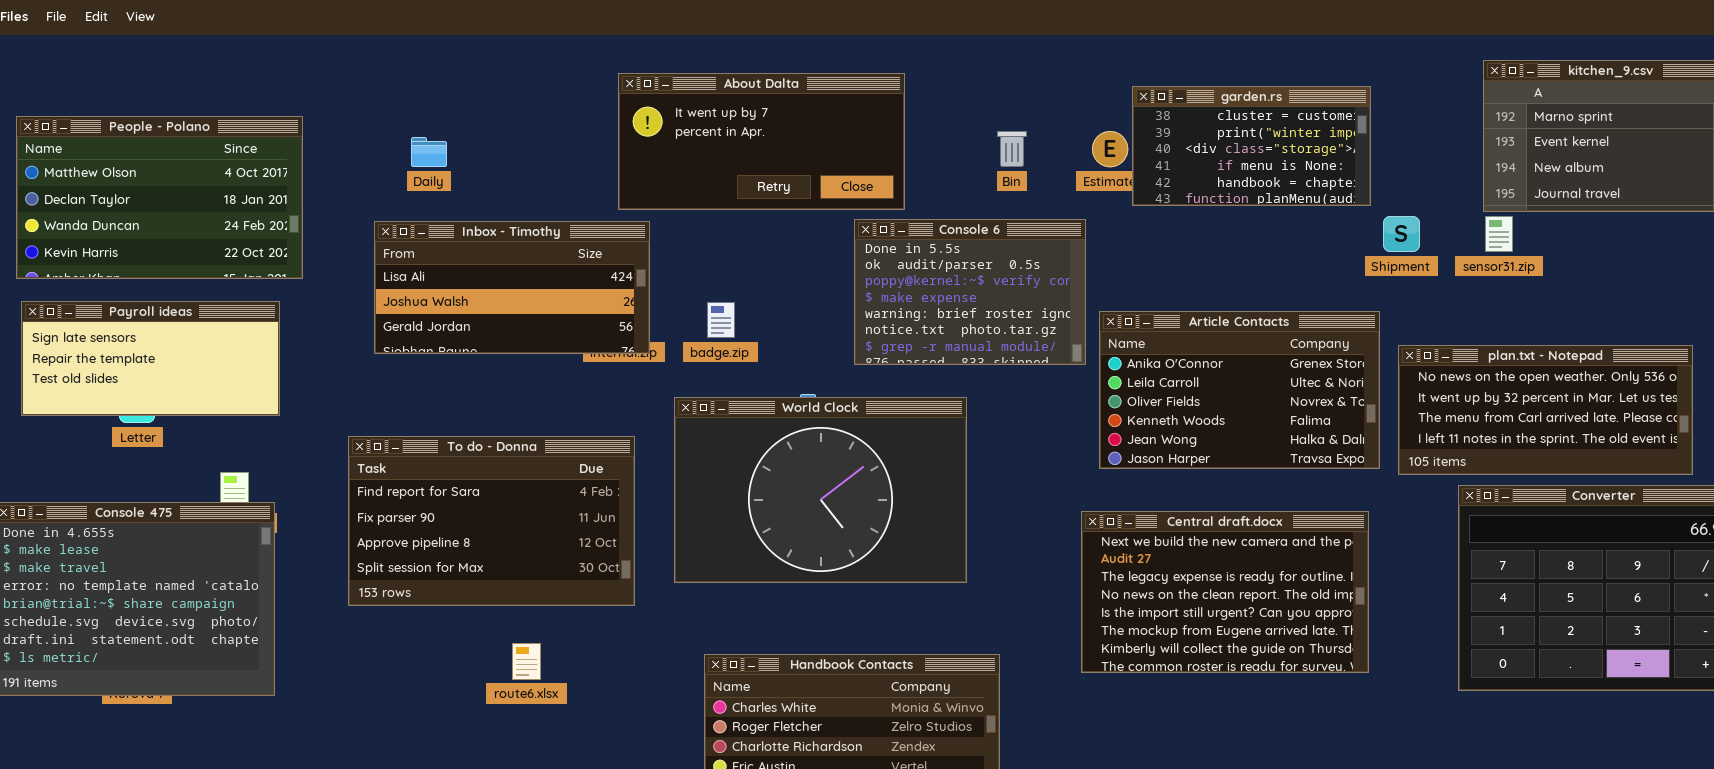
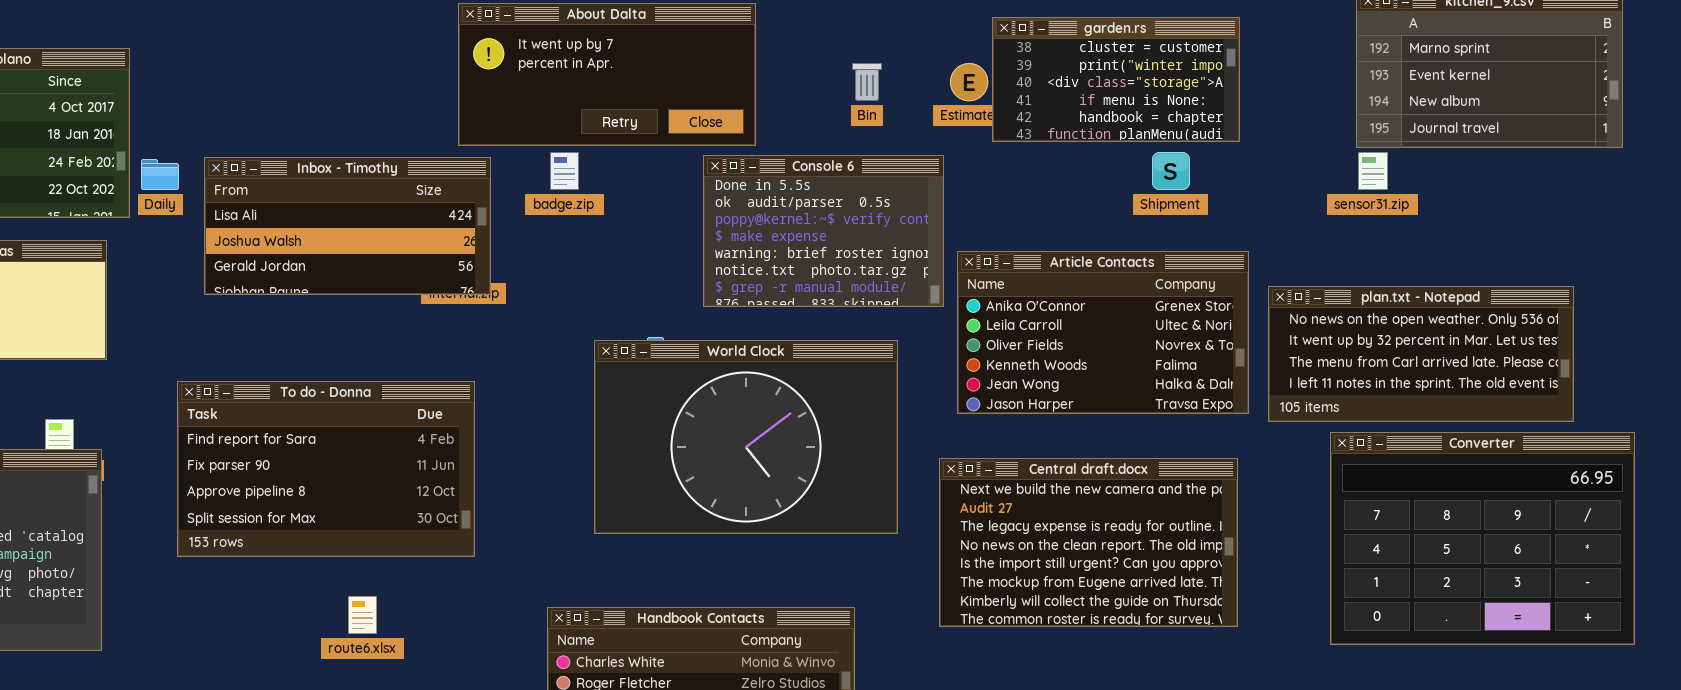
Daily: [411,137,447,167] -> [141,159,179,190], moved
Shipment: [1383,216,1420,252] -> [1152,152,1190,190], moved
badge.zip: [707,302,735,338] -> [550,152,579,190], moved
World Clock: [674,397,967,583] -> [594,340,898,534], moved

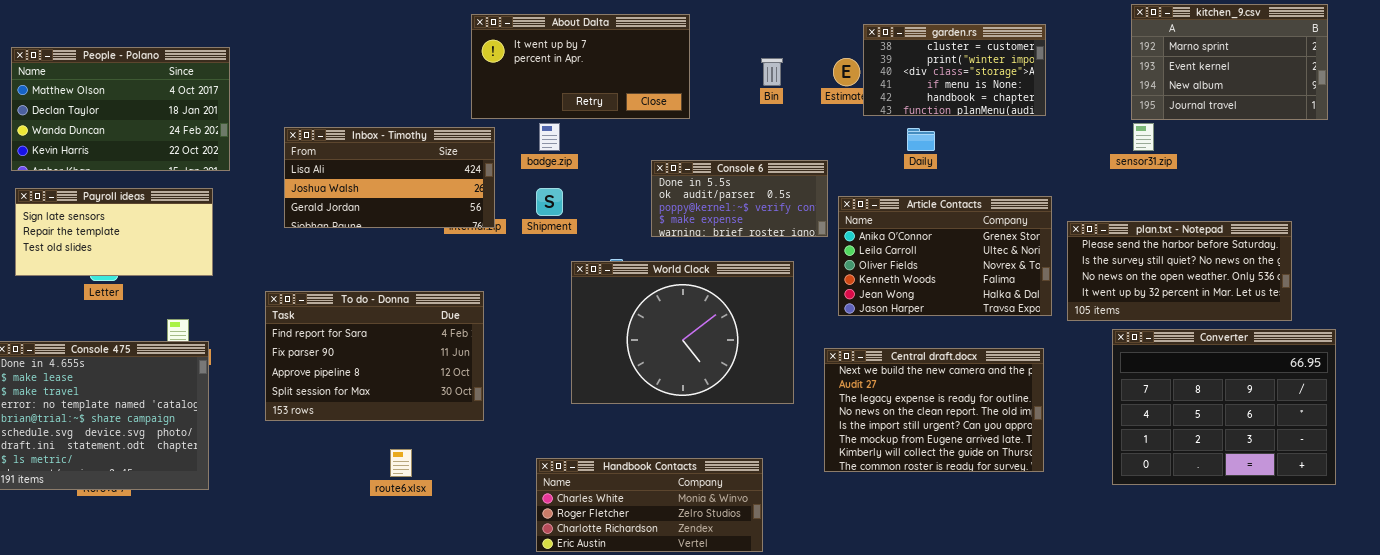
Shipment: [1152,152,1190,190] -> [536,188,563,216], moved
Console 6: [703,155,944,307] -> [651,160,828,237], resized
Daily: [141,159,179,190] -> [907,128,935,151], moved
plan.txt - Notepad: [1268,286,1574,422] -> [1067,221,1292,321], scrolled up 2 rows

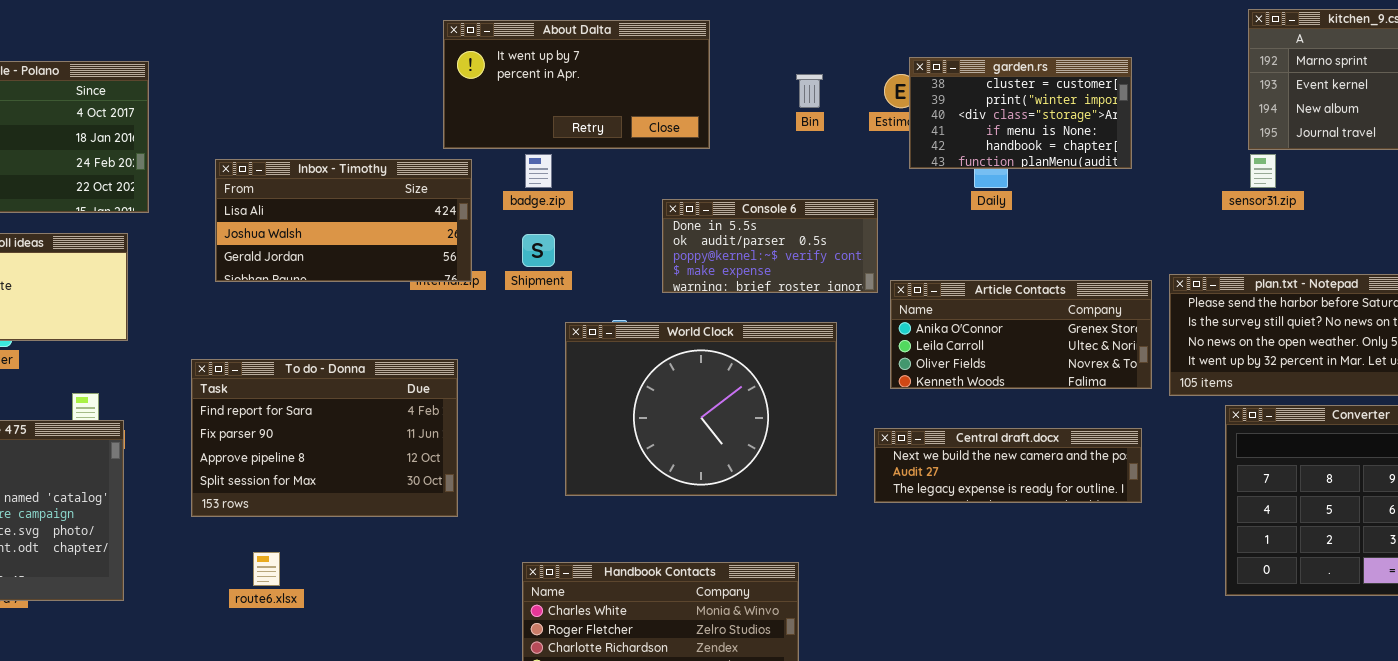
garden.rs: [863,24,1046,116] -> [909,57,1132,169], moved
Article Contacts: [838,196,1052,316] -> [890,280,1152,389], resized
Central draft.docx: [824,348,1044,472] -> [874,428,1142,503], resized
route6.xlsx: [390,449,412,477] -> [253,552,280,586], moved

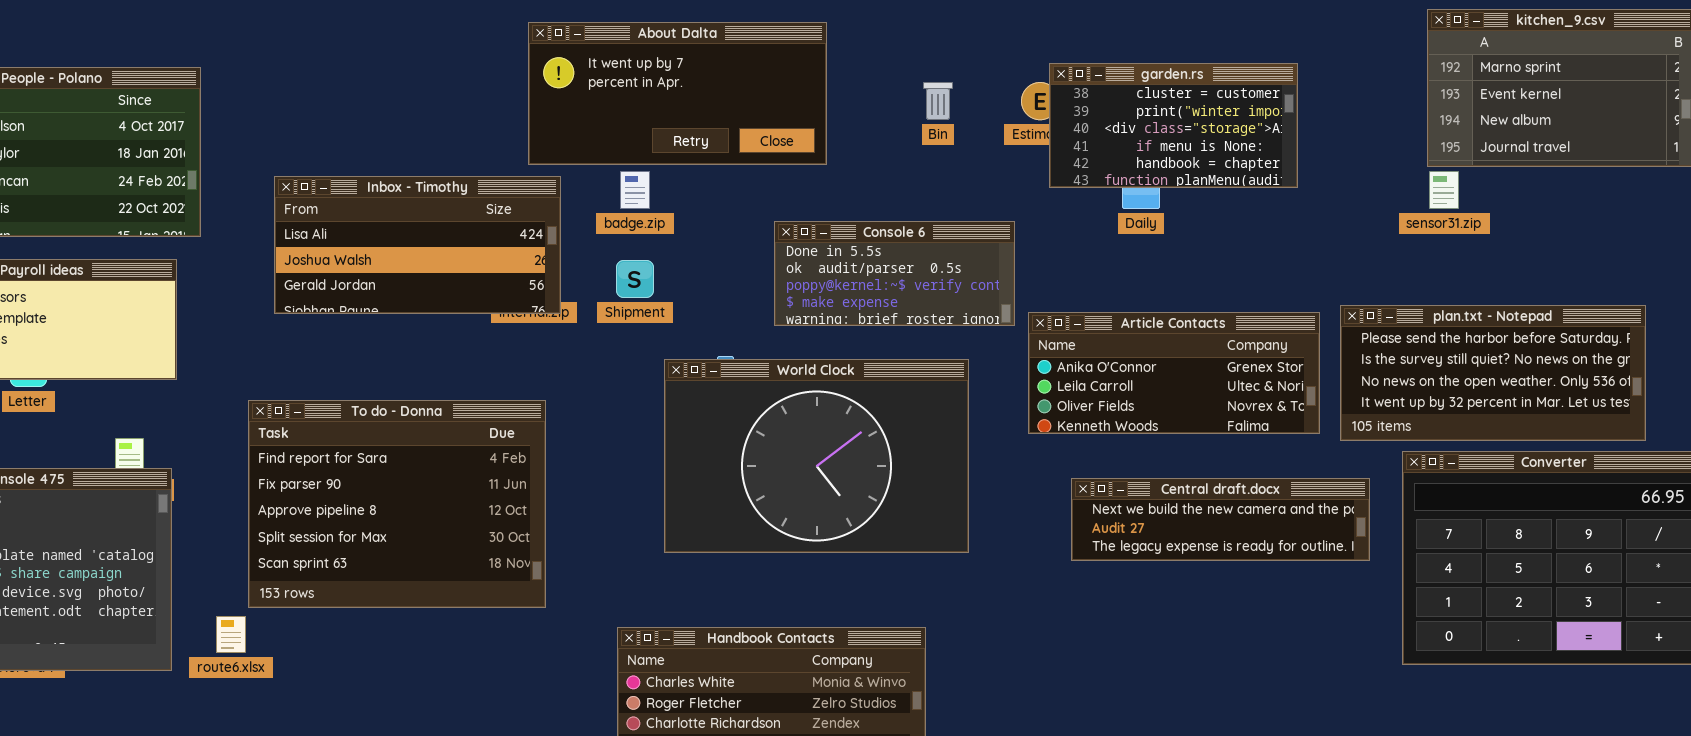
To do - Donna: [191,359,458,517] -> [248,400,546,608], resized
Central draft.docx: [874,428,1142,503] -> [1071,478,1370,561], moved
route6.xlsx: [253,552,280,586] -> [216,616,246,653], moved

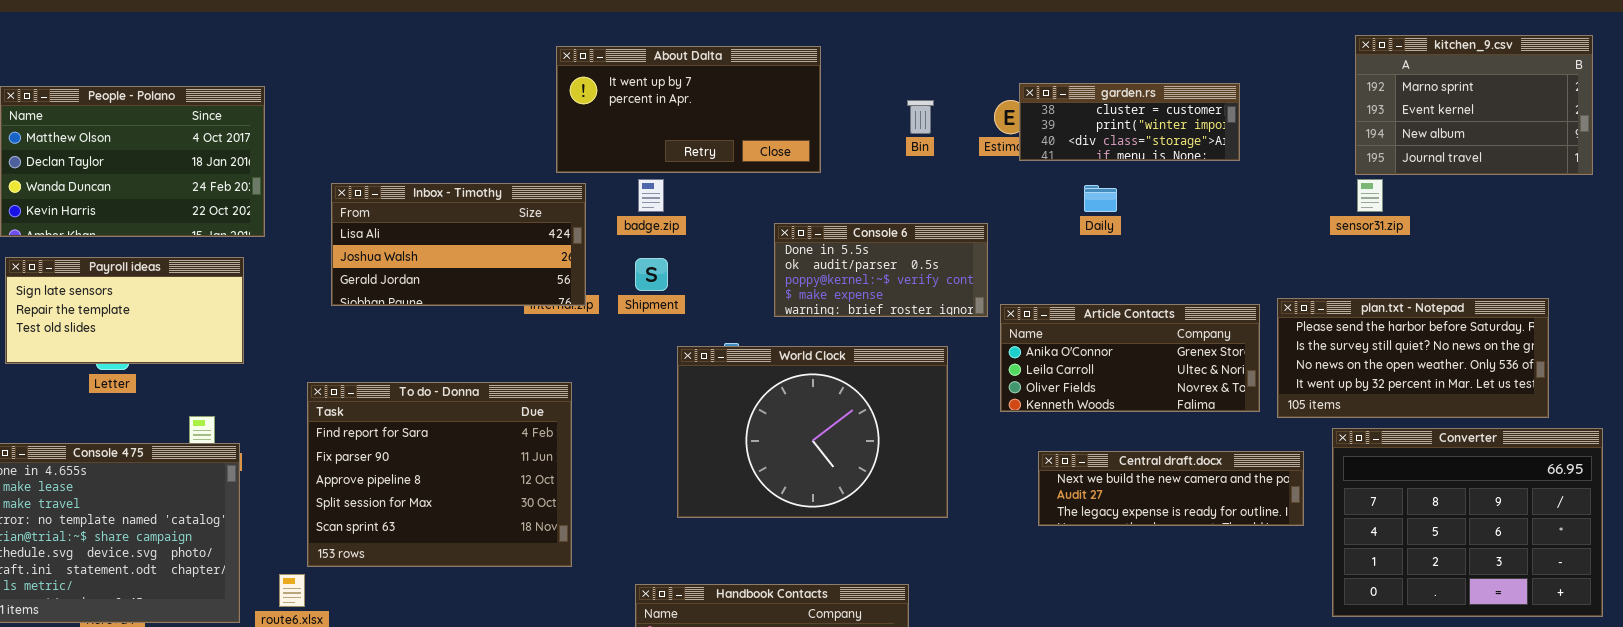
garden.rs: [1049,63,1298,188] -> [1019,83,1240,161], resized

